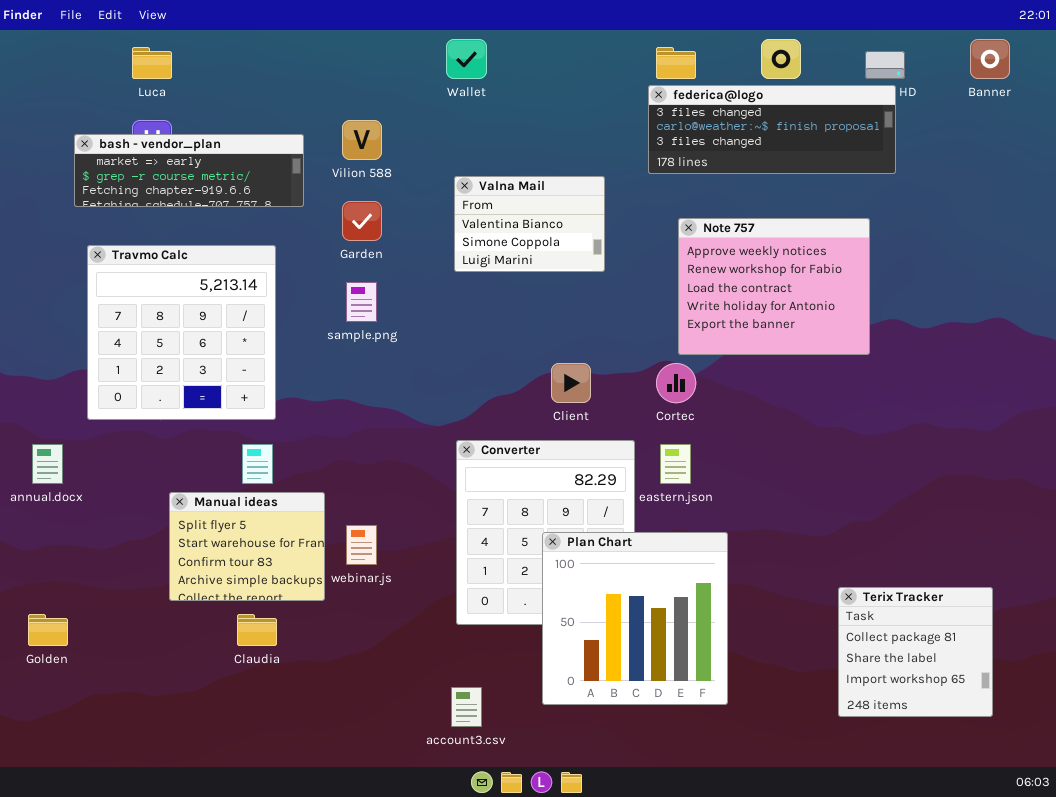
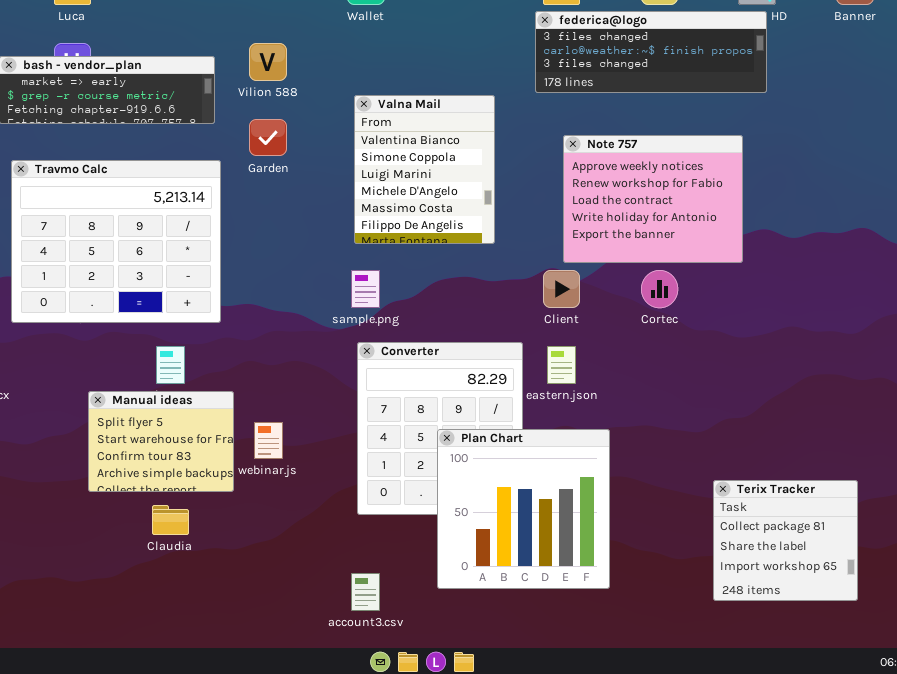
Valna Mail: [454,176,605,272] -> [354,95,495,244], resized
Travmo Calc: [87,245,276,420] -> [11,160,221,323], resized
sample.png: [346,282,377,322] -> [351,270,380,308], moved
Client: [551,363,591,403] -> [543,270,580,308], moved
Cortec: [656,363,696,403] -> [641,270,678,308], moved

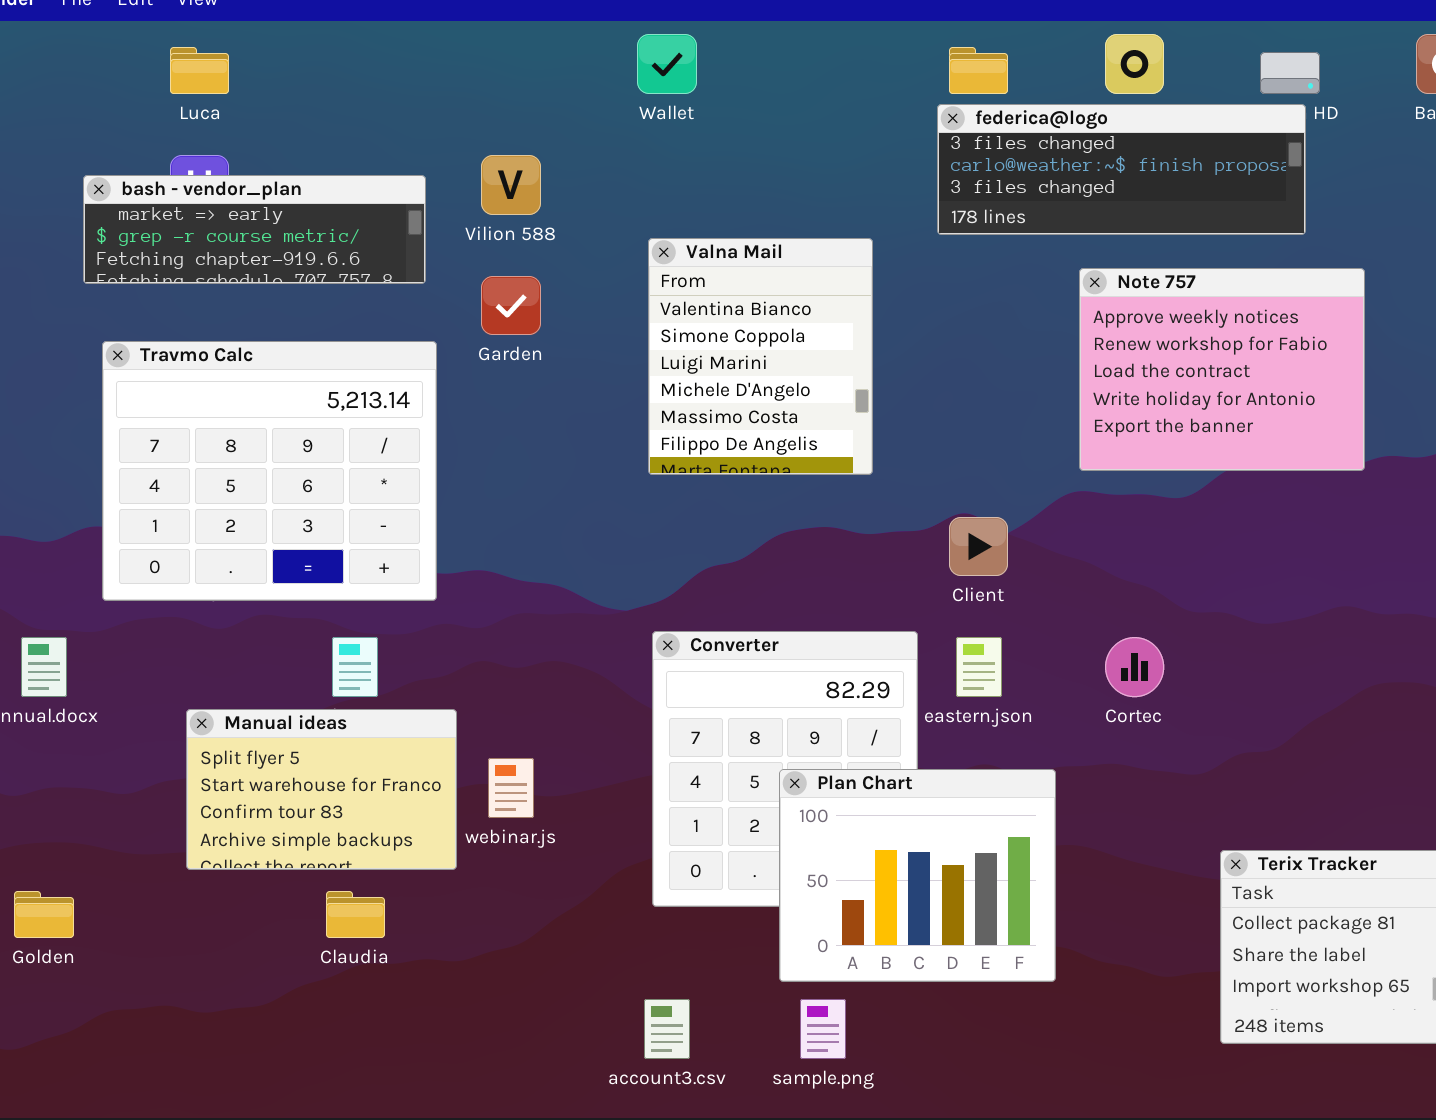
Note 757: [563,135,743,263] -> [1079,268,1365,471], moved
sample.png: [351,270,380,308] -> [800,999,846,1059], moved
Cortec: [641,270,678,308] -> [1105,637,1164,697], moved
Manual ideas: [88,391,234,492] -> [186,709,457,870], resized
Plan Chart: [437,429,610,589] -> [779,769,1056,982], resized

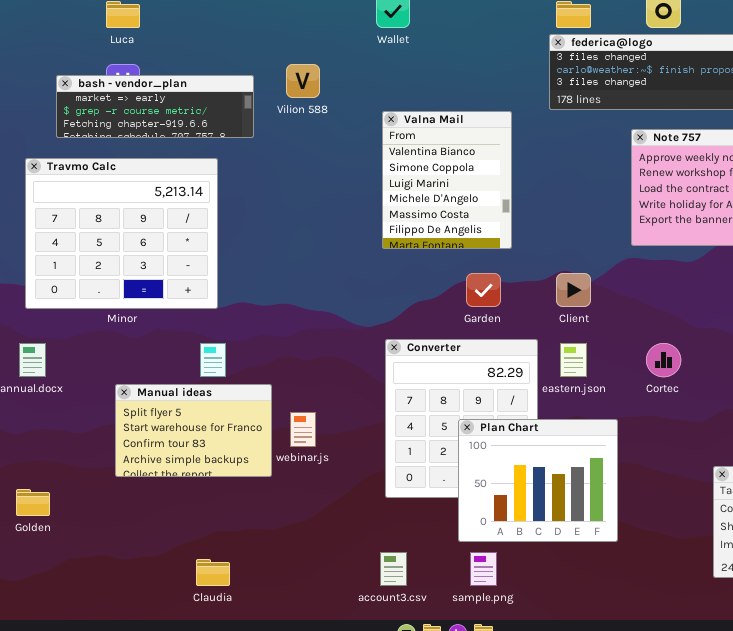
Garden: [481,276,541,335] -> [466,273,501,307], moved
Travmo Calc: [102,341,437,601] -> [25,158,218,309], moved
Claudia: [326,891,385,938] -> [196,559,230,586], moved

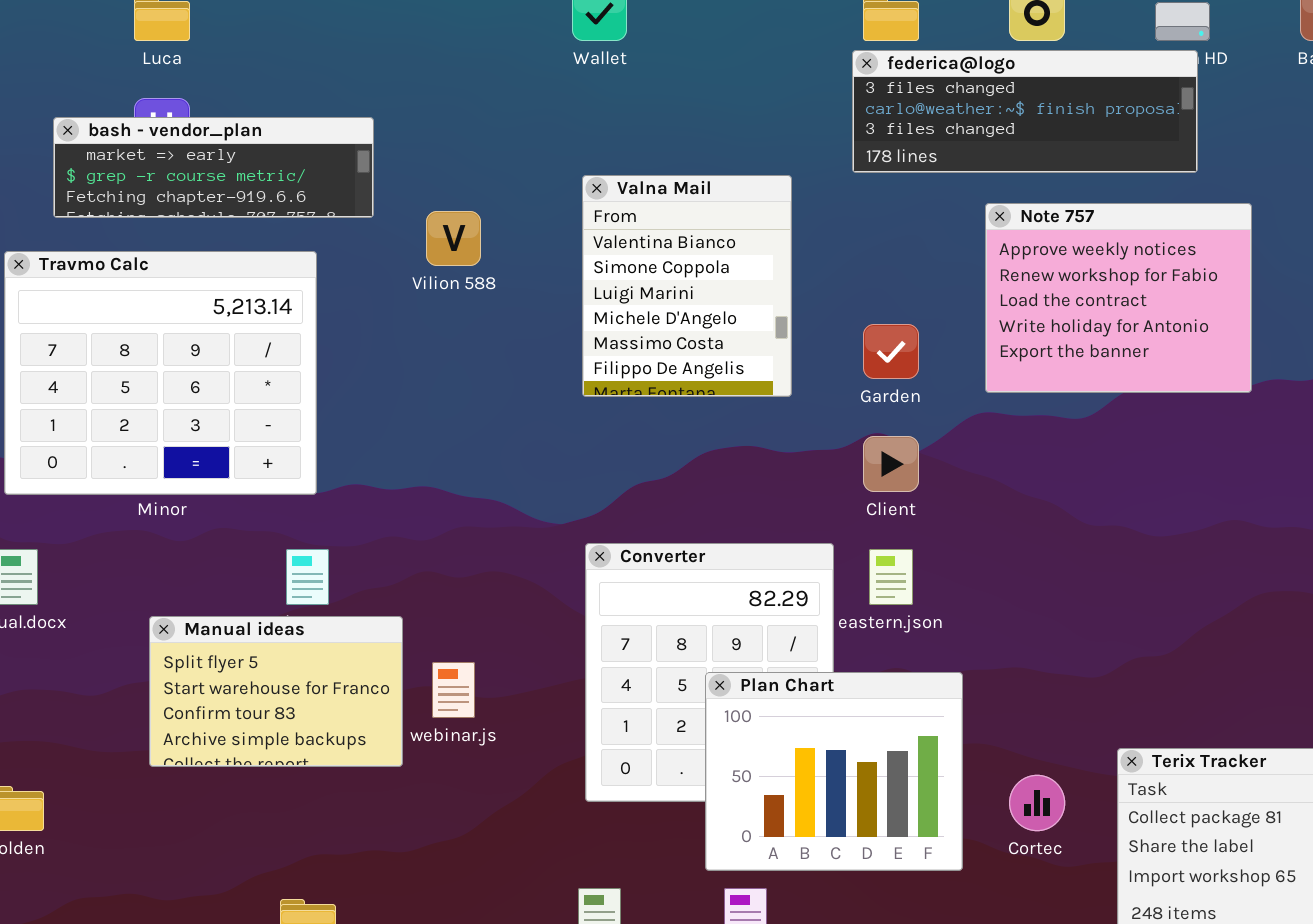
Vilion 588: [286,64,320,98] -> [426,211,481,266], moved
Garden: [466,273,501,307] -> [863,324,919,379], moved
Cortec: [646,343,681,377] -> [1009,775,1065,831], moved

